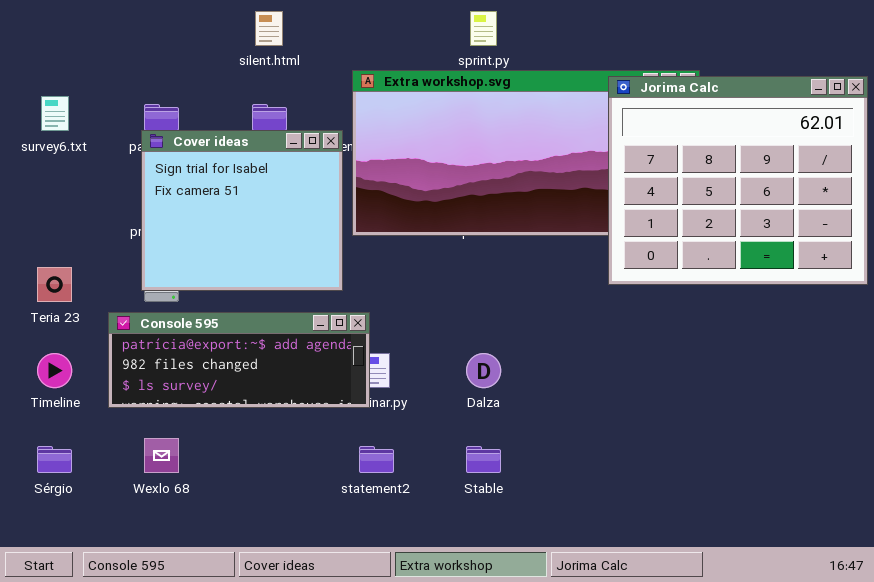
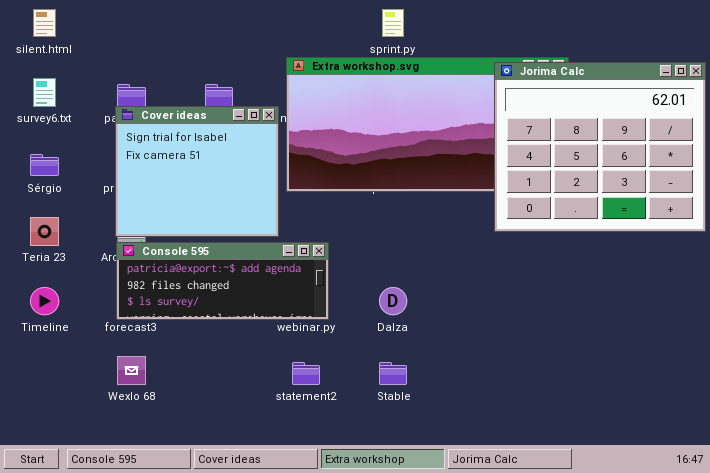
silent.html: [255,11,283,46] -> [33,9,56,37], moved
Console 595: [108,312,370,408] -> [116,242,329,320], moved
Sérgio: [37,446,72,473] -> [30,154,59,176], moved

